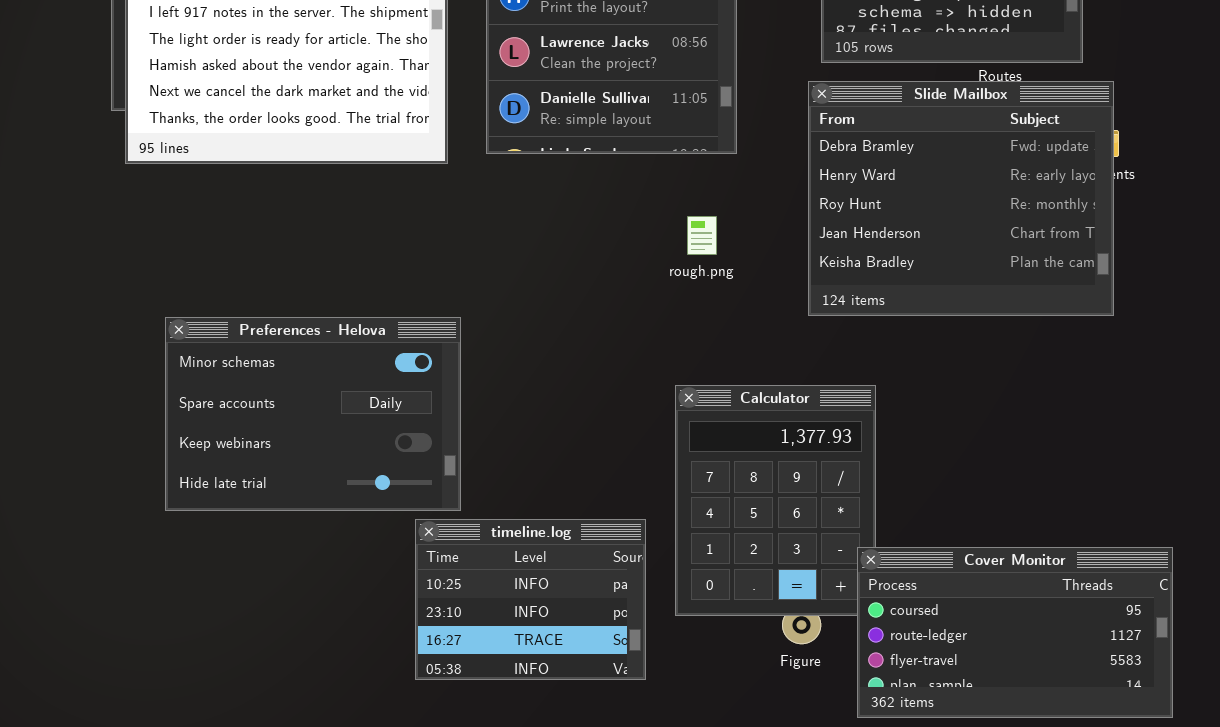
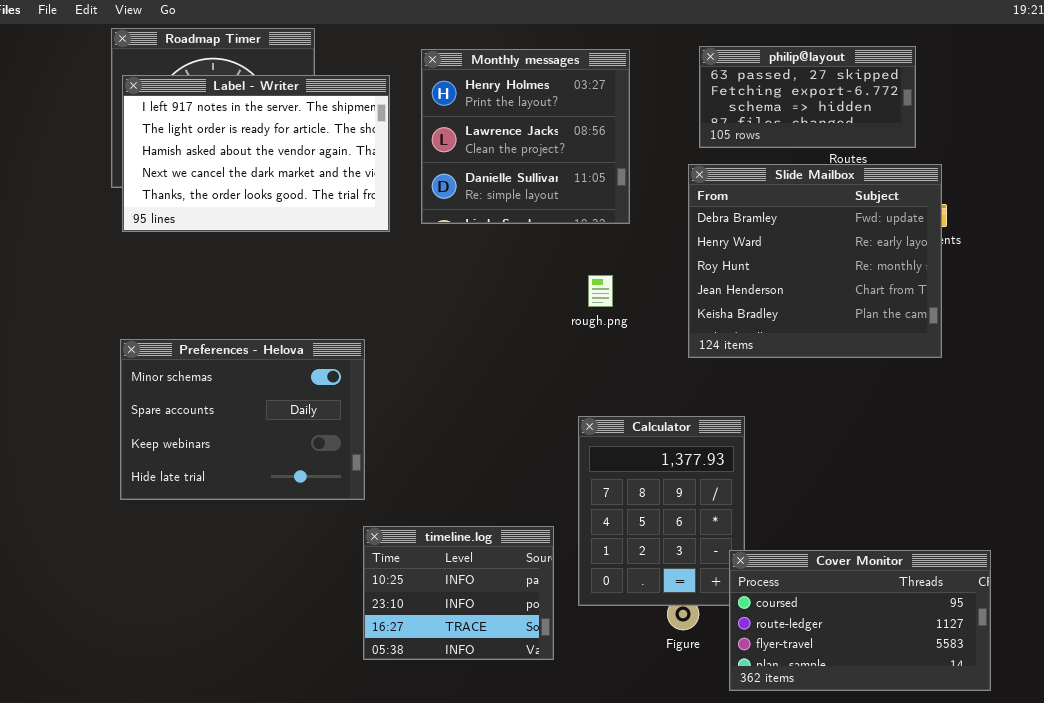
Preferences - Helova: [165,317,461,511] -> [120,339,365,500], moved

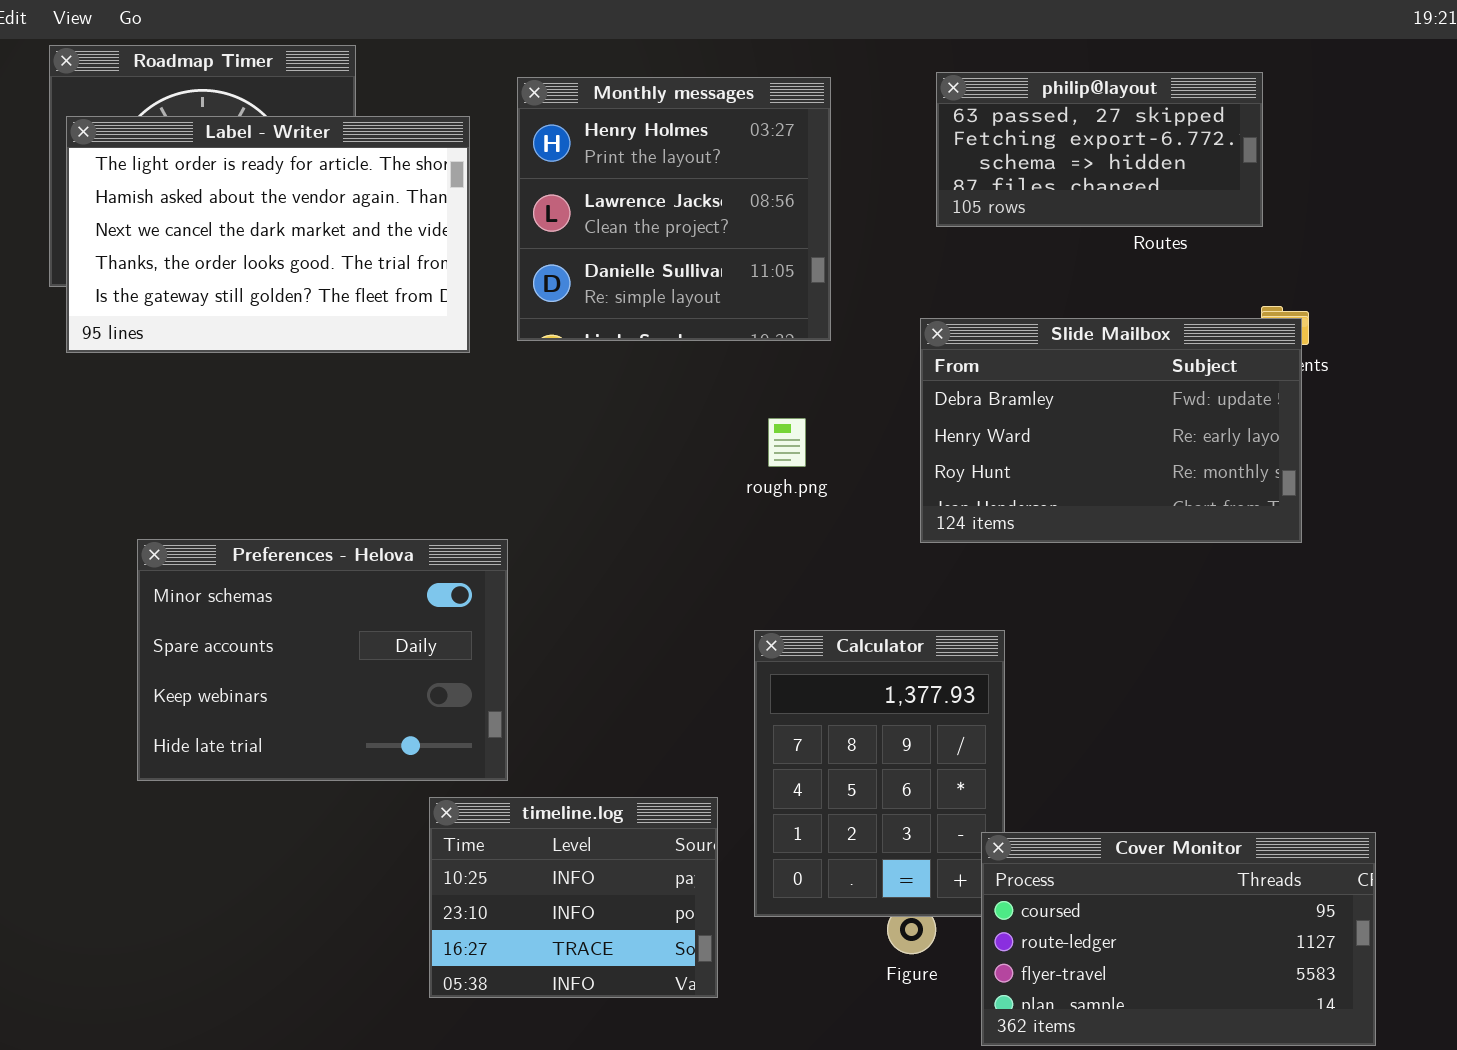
Label - Writer: [122,75,390,232] -> [66,116,470,353], scrolled down 1 row
Slide Mailbox: [688,164,942,358] -> [920,318,1302,543], resized
Preferences - Helova: [120,339,365,500] -> [137,539,508,781], moved

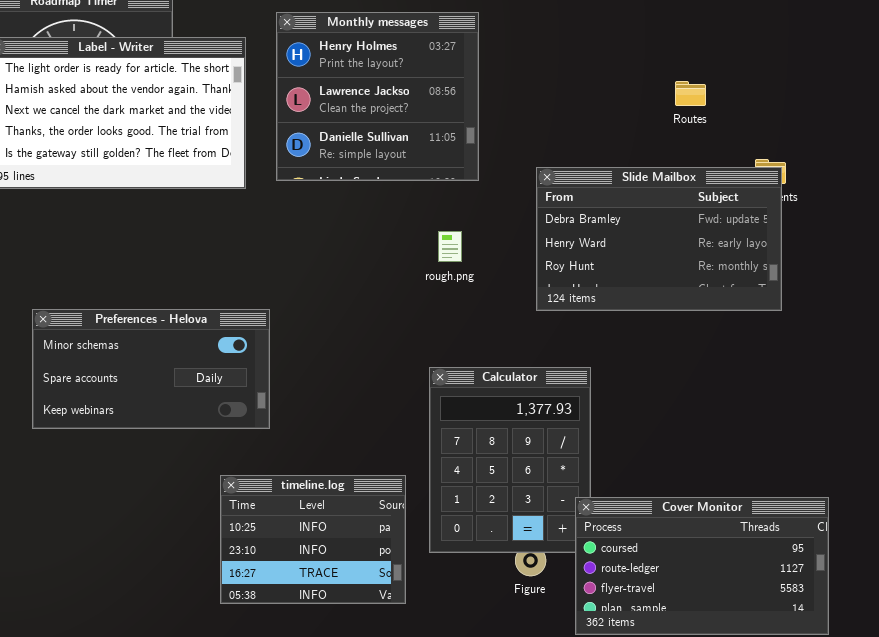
philip@layout: [936,72,1263,227] -> none, closed
Preferences - Helova: [137,539,508,781] -> [32,309,270,429], resized

